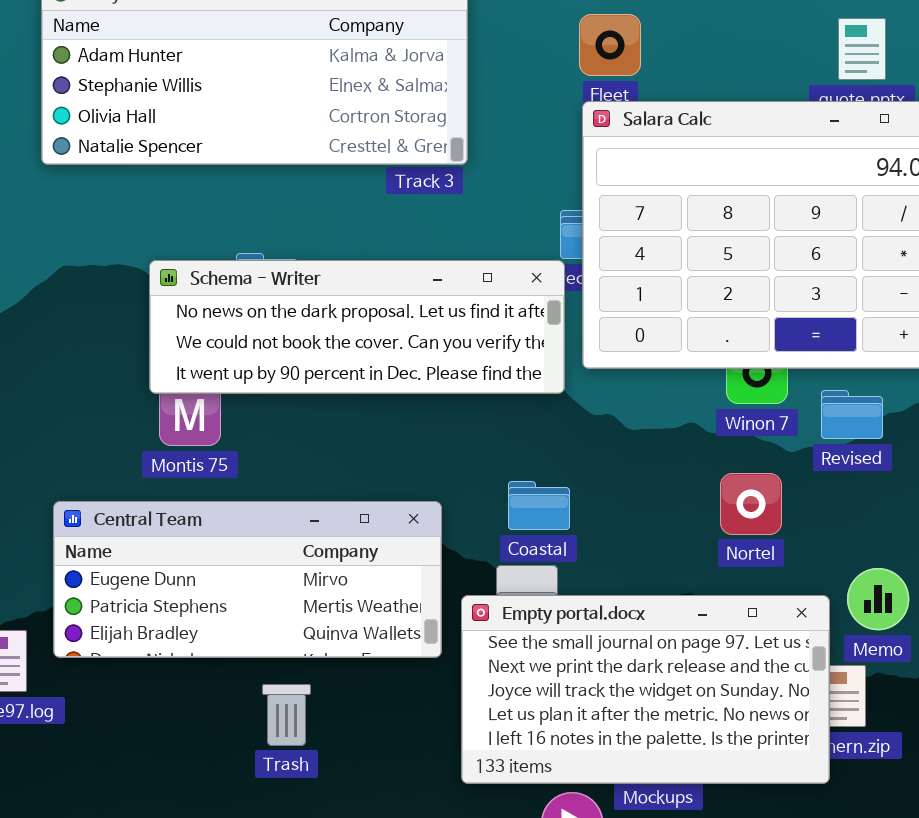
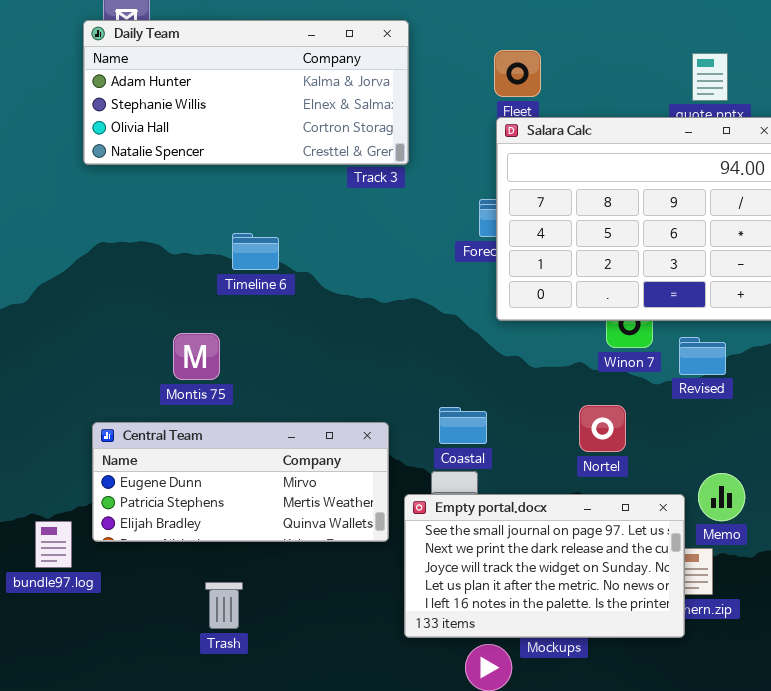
Schema - Writer: [149,260,565,394] -> none, closed
Nortel: [720,473,782,535] -> [579,405,626,452], moved
Trash: [262,684,311,746] -> [205,582,243,629], moved

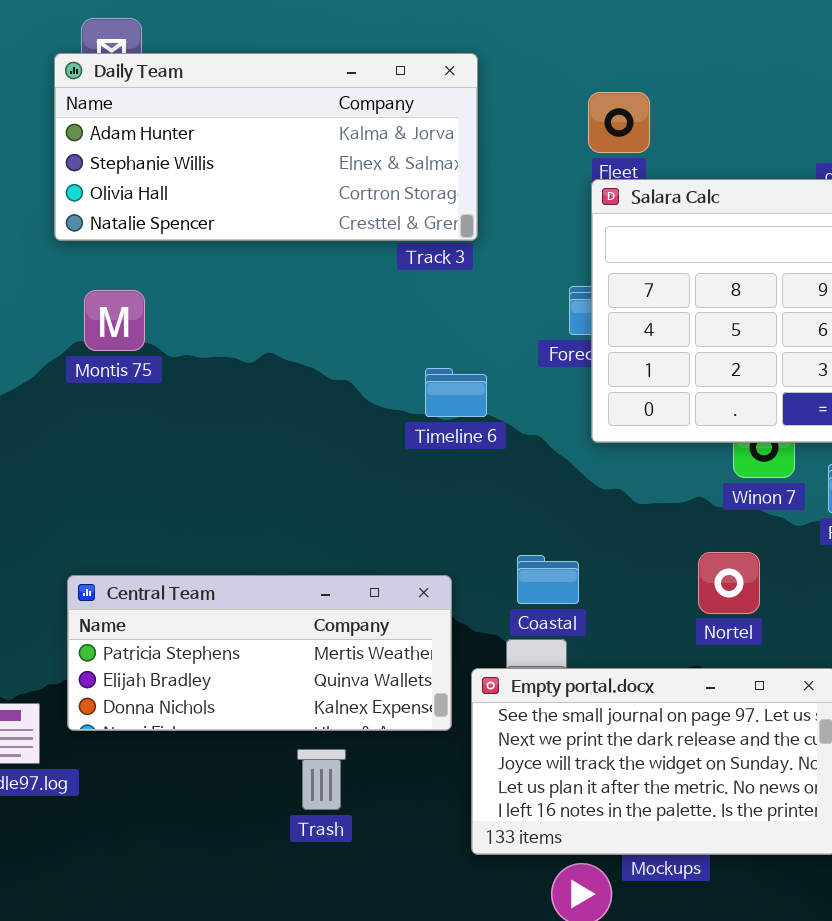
Timeline 6: [232,233,279,270] -> [425,368,487,417], moved
Montis 75: [173,333,220,380] -> [84,290,145,351], moved
Central Team: [92,422,389,542] -> [67,575,452,731], scrolled down 1 row
Trash: [205,582,243,629] -> [297,749,346,810], moved

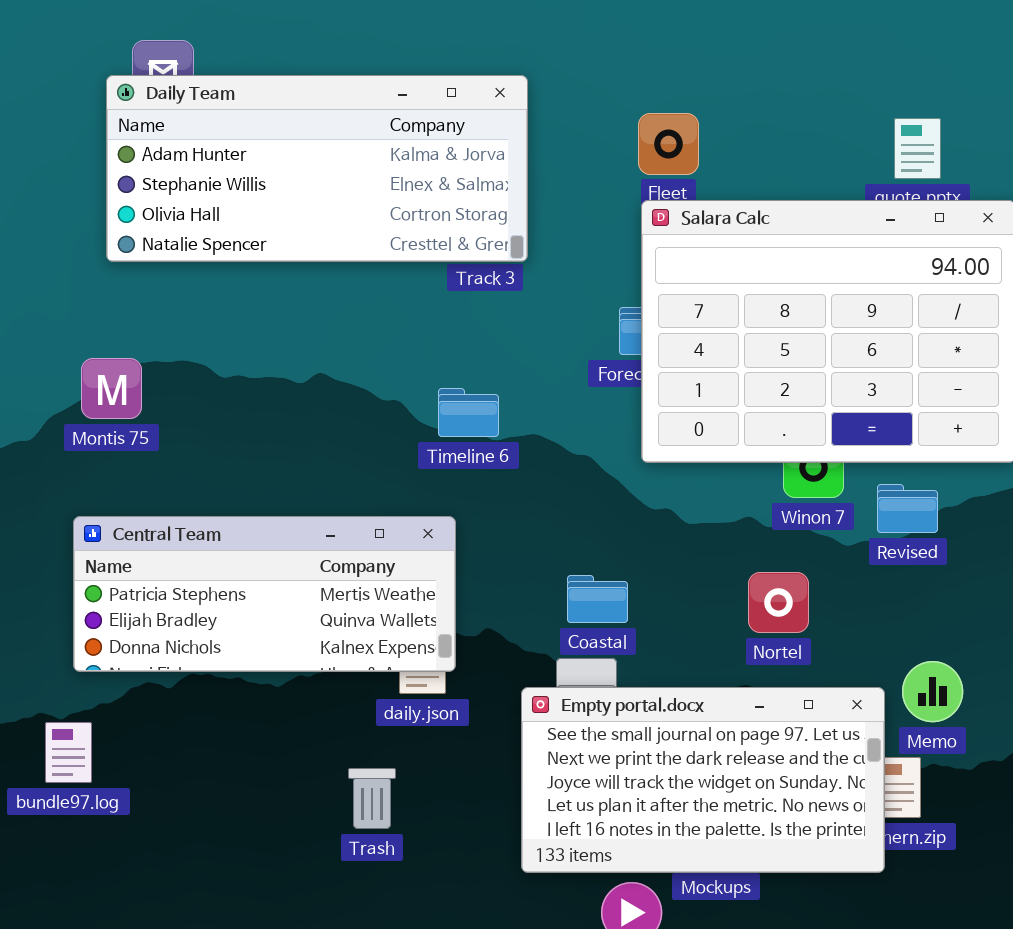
Montis 75: [84,290,145,351] -> [81,358,142,419], moved
Timeline 6: [425,368,487,417] -> [438,388,499,437], moved
Central Team: [67,575,452,731] -> [73,516,456,672], moved

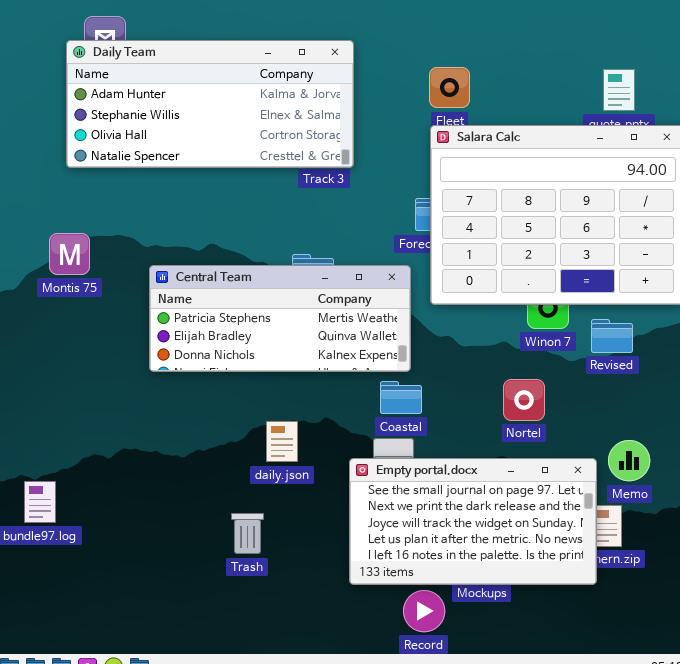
Central Team: [73,516,456,672] -> [149,265,411,372], moved

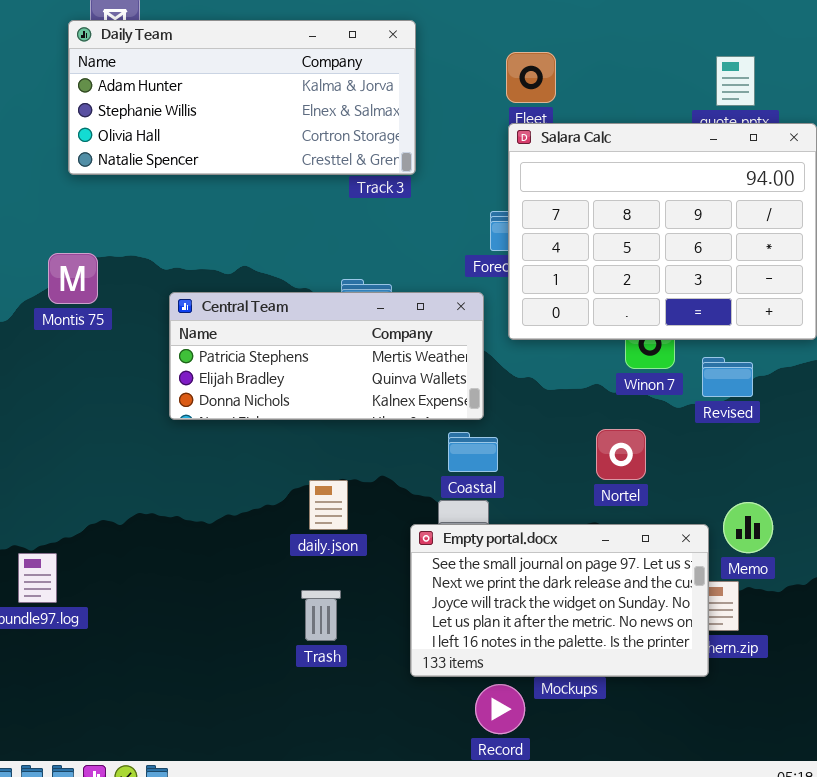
Trash: [231,513,264,554] -> [301,590,341,641], moved

